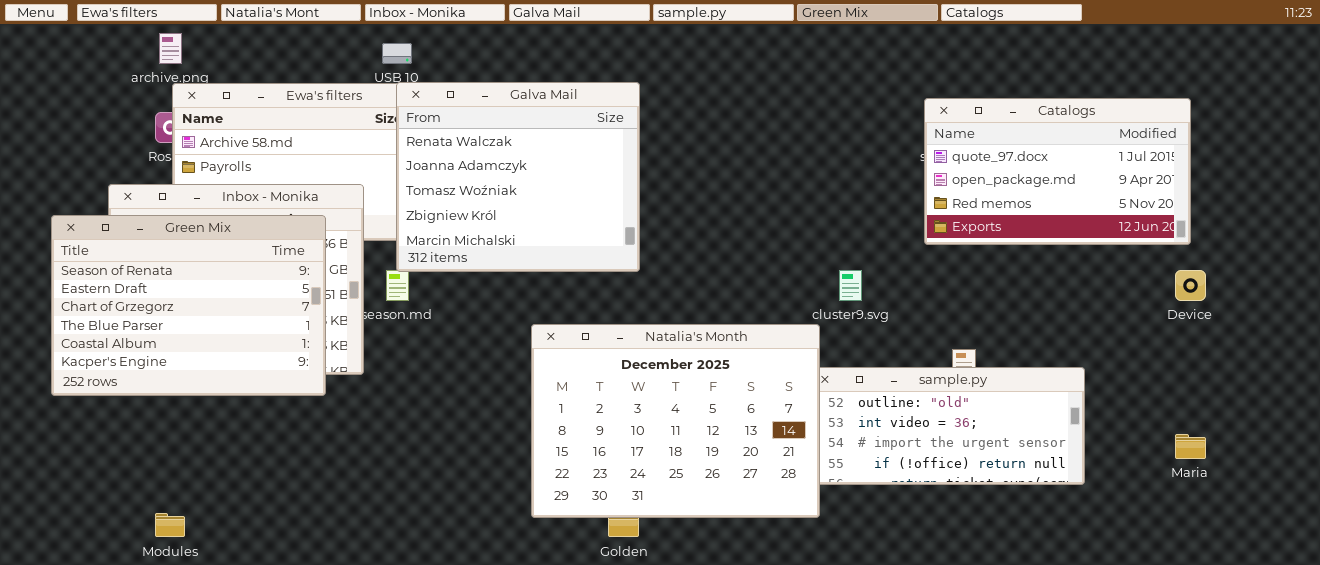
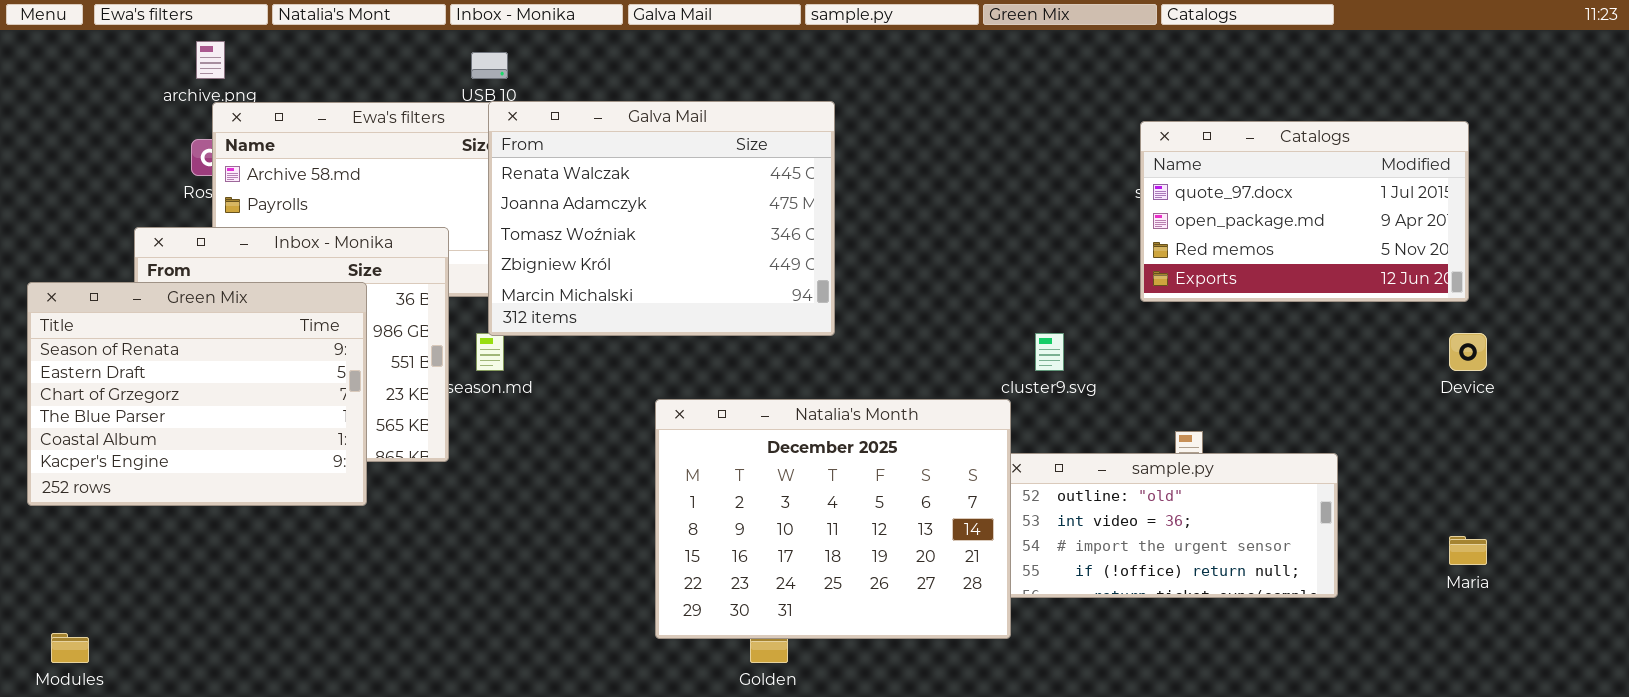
Galva Mail: [396,82,640,272] -> [488,101,835,336], resized
Green Mix: [51,215,326,396] -> [27,282,367,506], moved
Modules: [155,513,185,537] -> [51,633,89,663], moved

